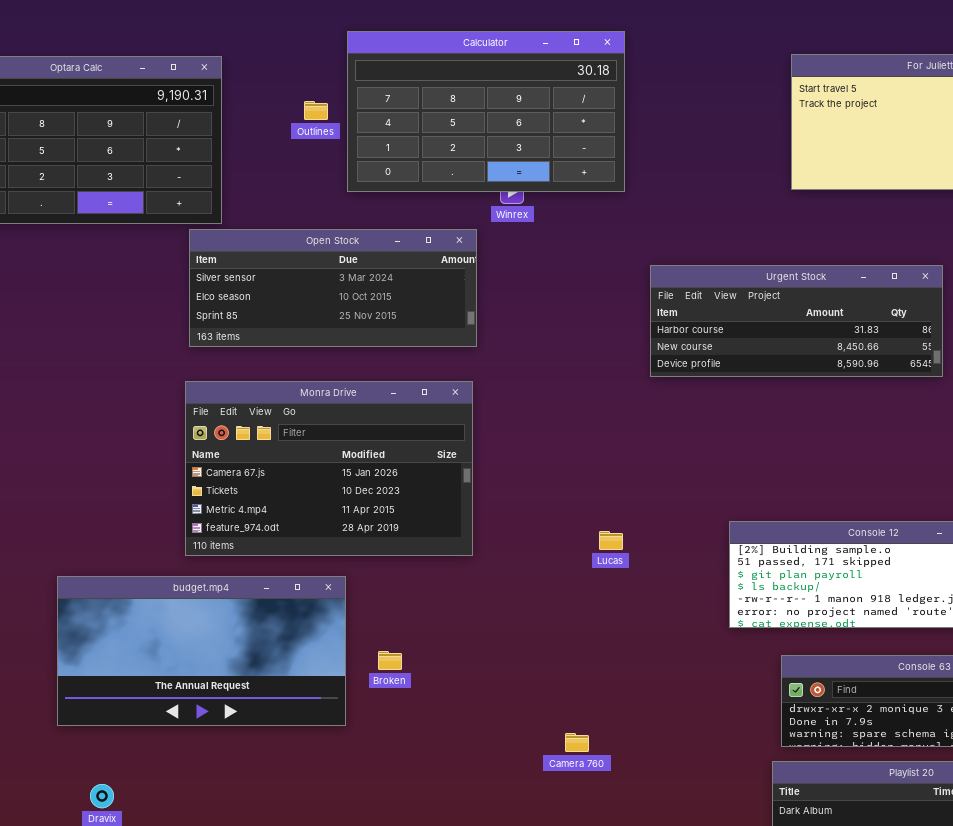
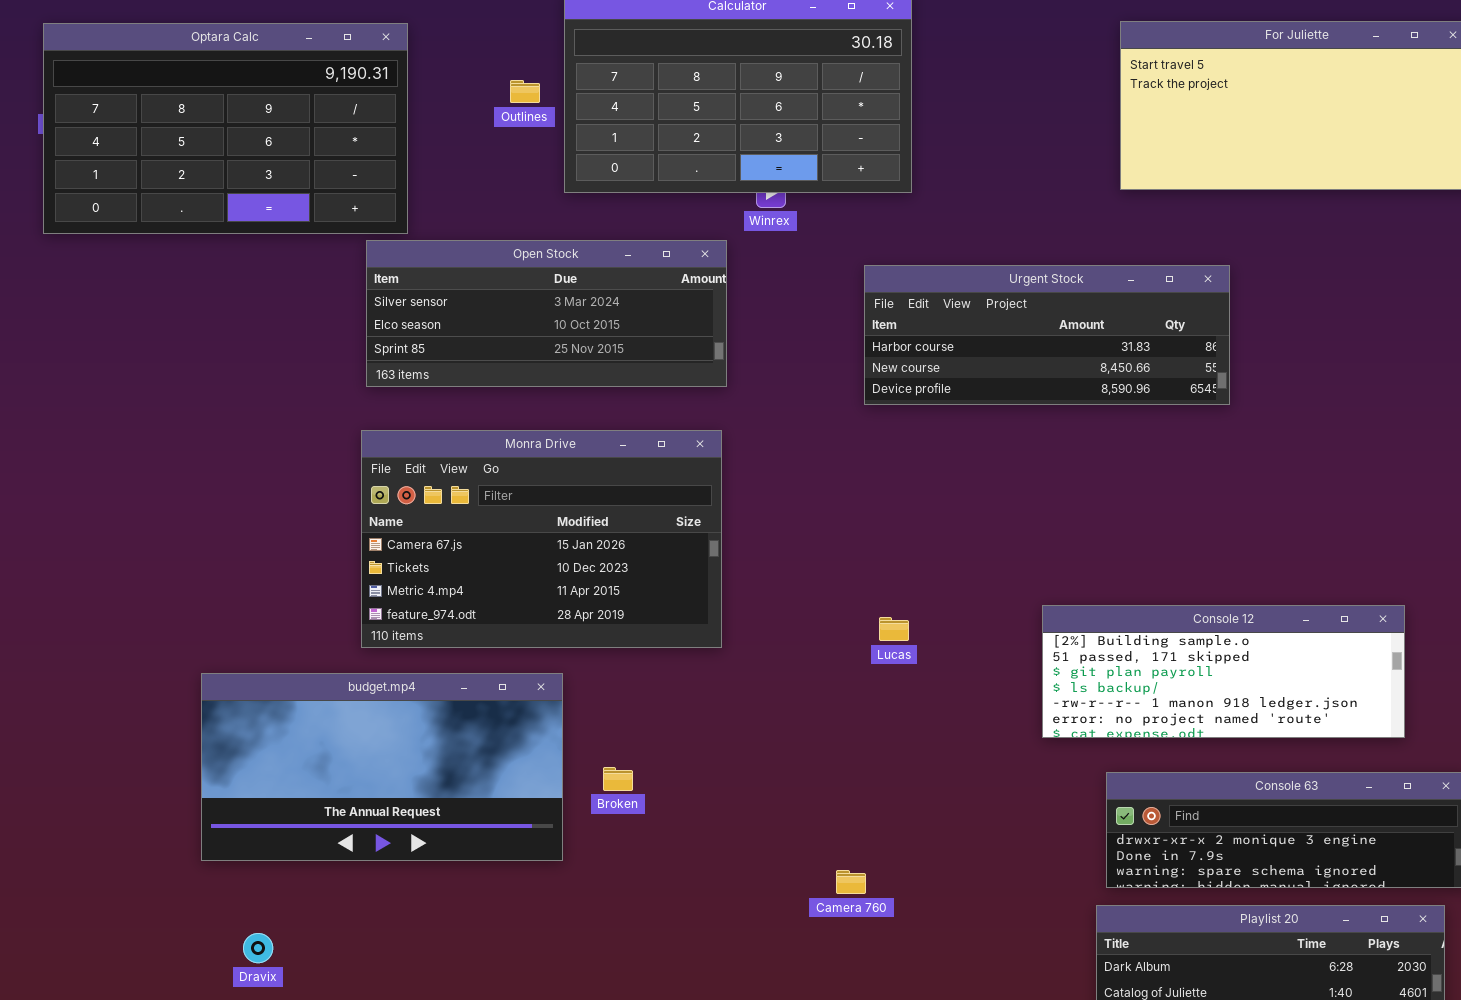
Urgent Stock: [650,265,943,377] -> [864,265,1230,405], moved

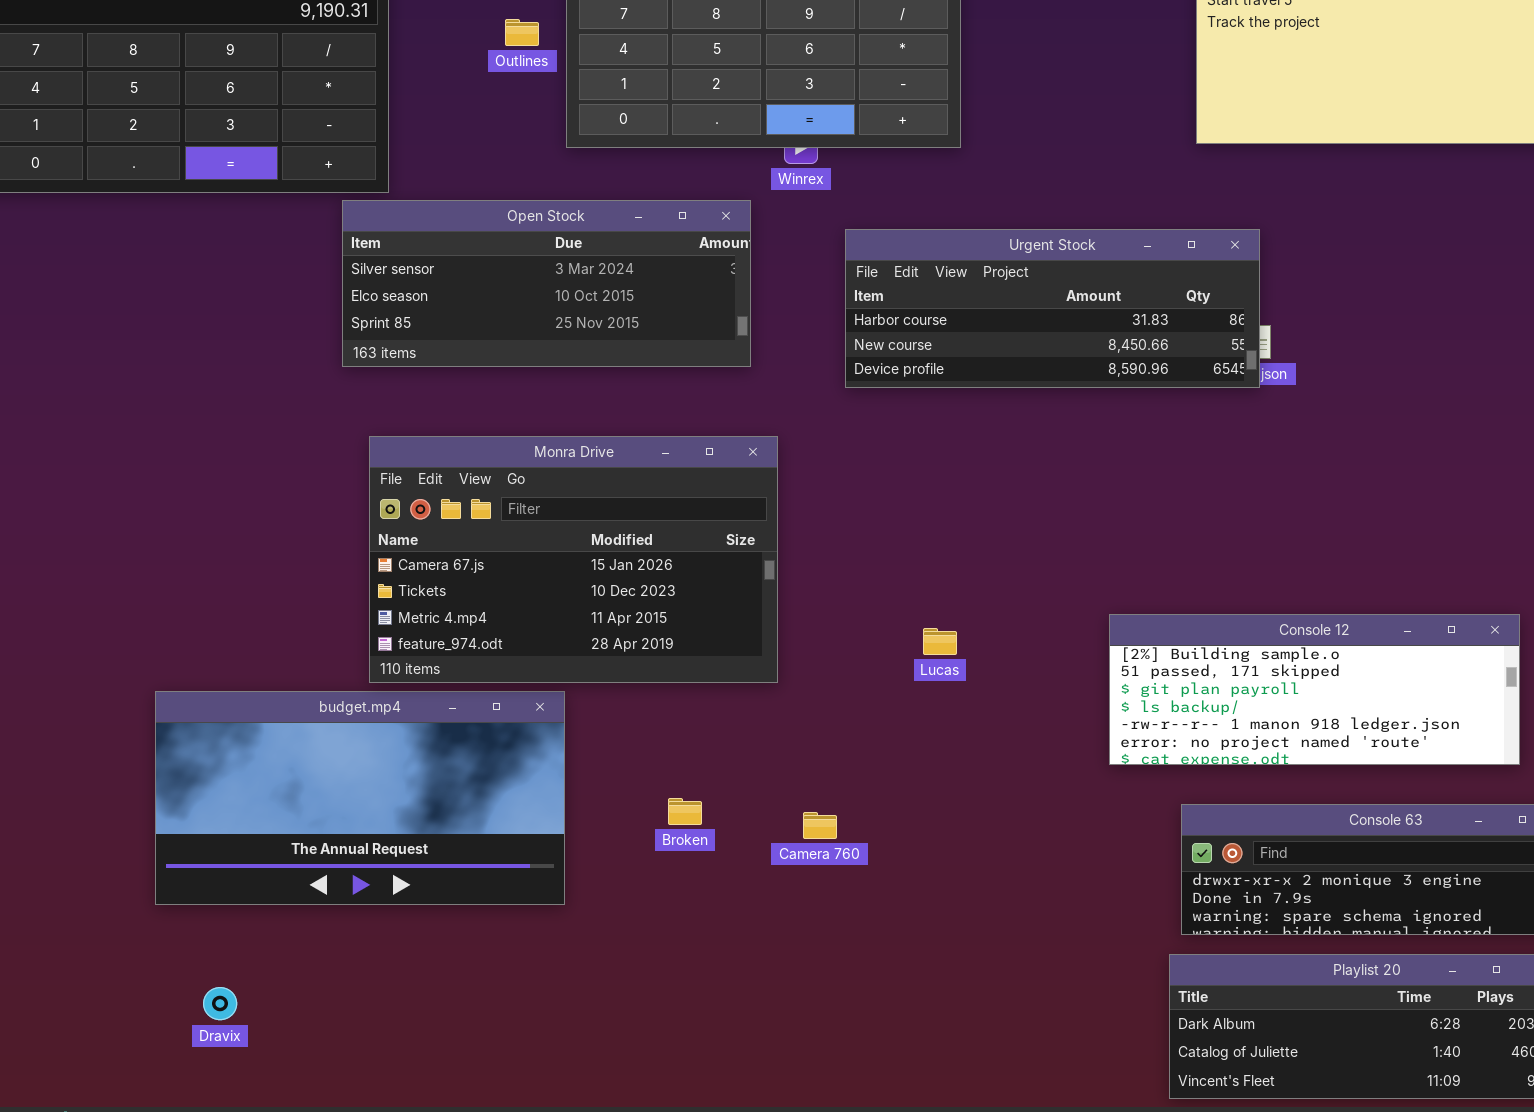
Urgent Stock: [864,265,1230,405] -> [845,229,1260,388], moved
Monra Drive: [361,430,722,648] -> [369,436,778,683], moved
Broken: [603,767,633,791] -> [668,798,702,825], moved
Camera 760: [836,870,866,894] -> [803,812,837,839], moved

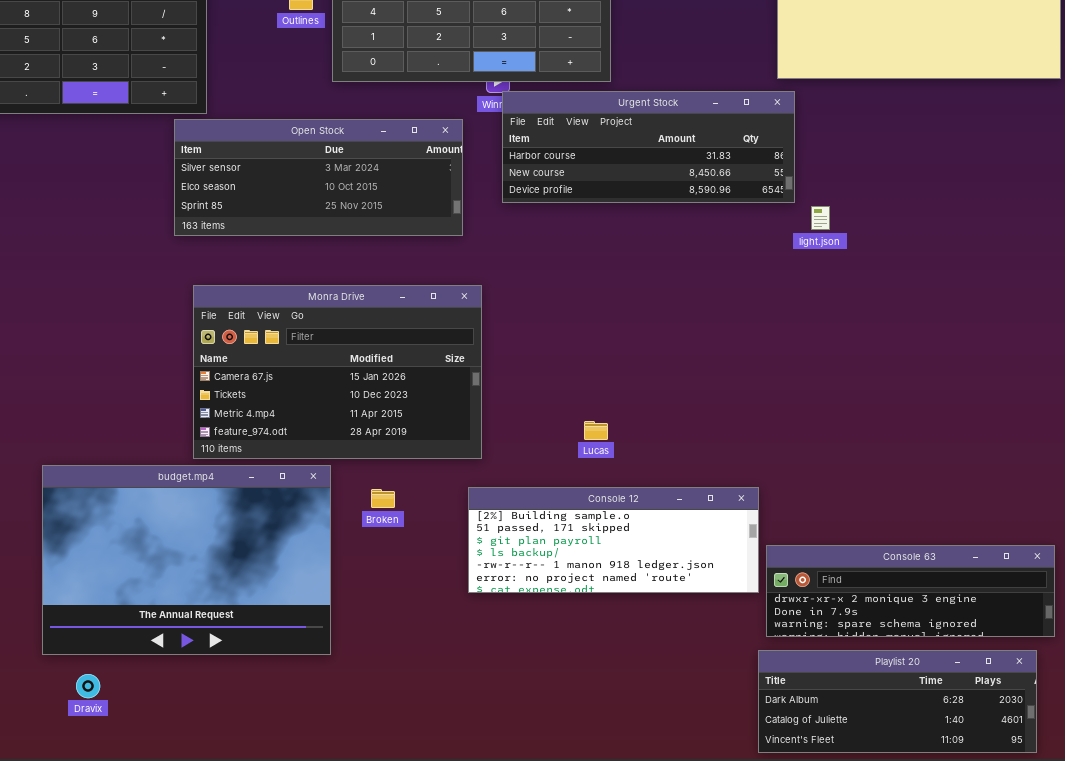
Urgent Stock: [845,229,1260,388] -> [502,91,795,203], moved
Console 12: [1109,614,1520,765] -> [468,487,759,593], moved
budget.mp4: [155,691,565,905] -> [42,465,331,655], resized
Broken: [668,798,702,825] -> [371,489,395,508], moved

